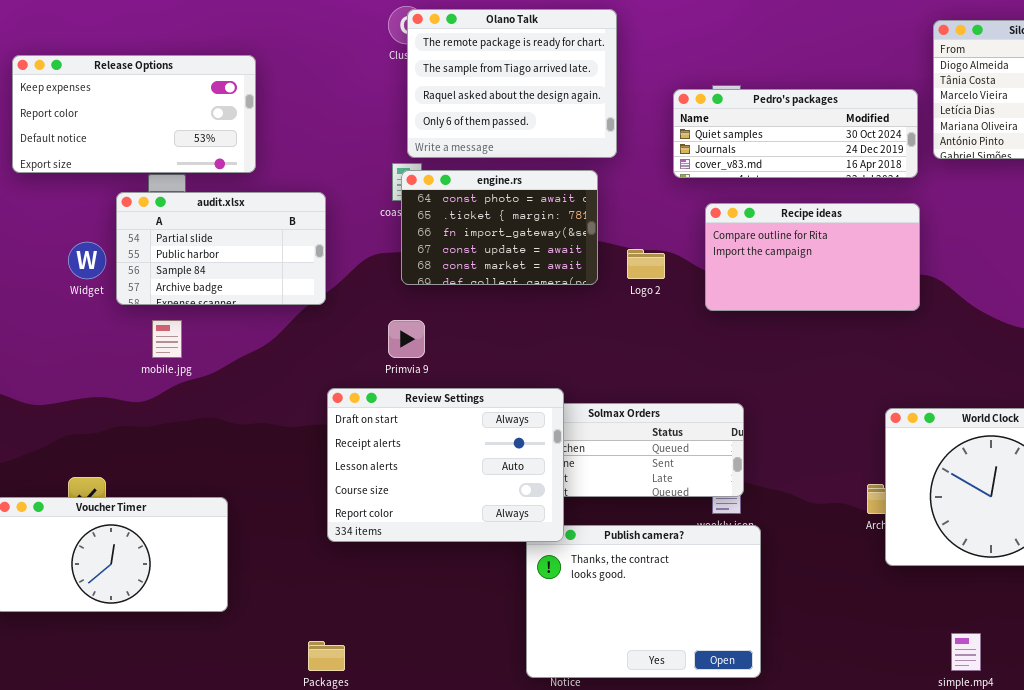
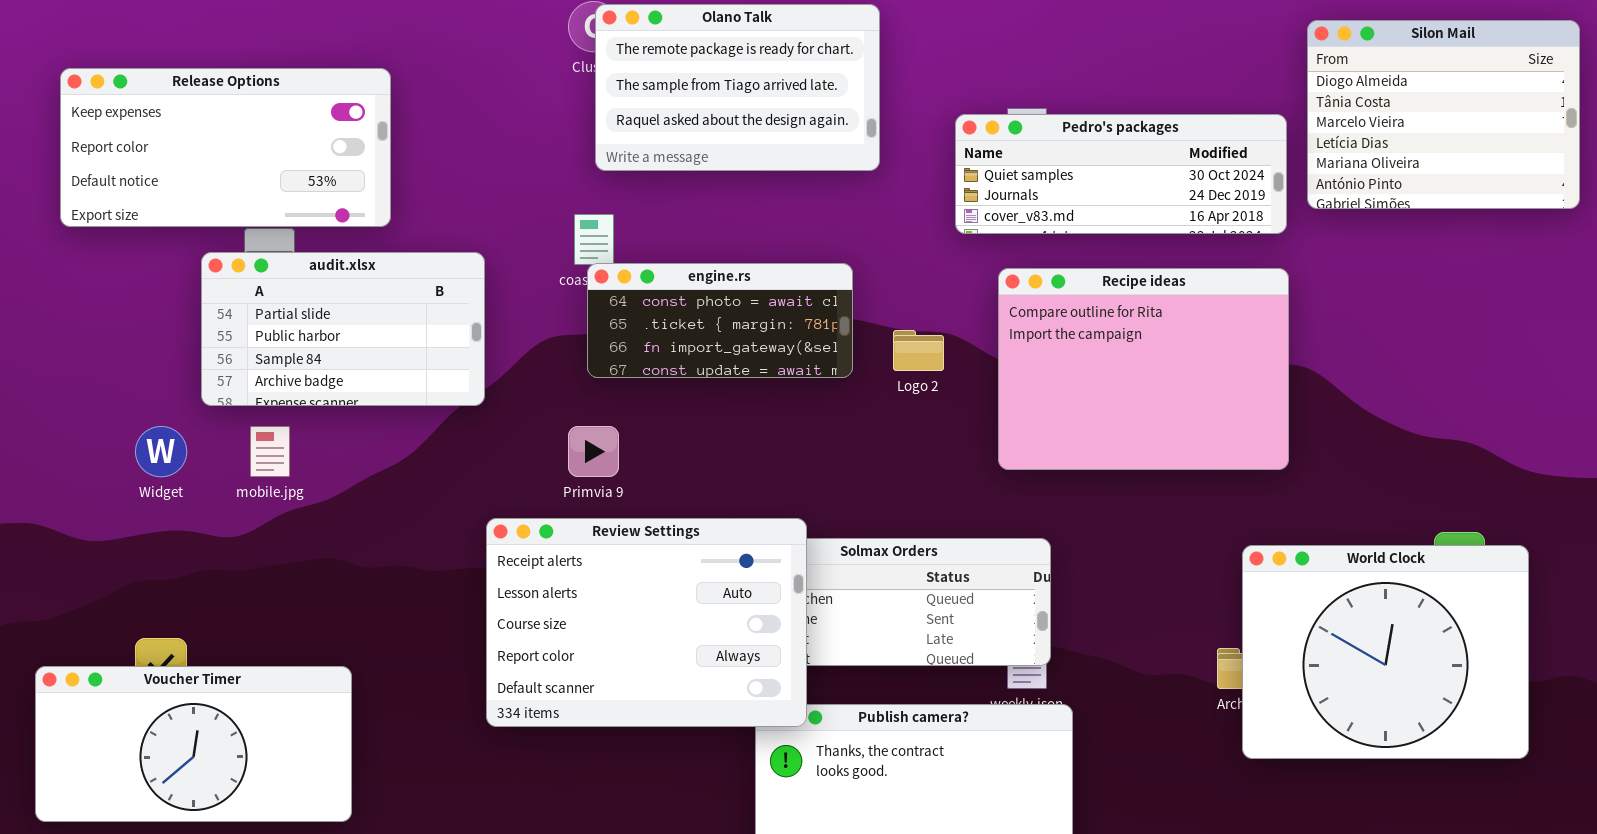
Olano Talk: [407,9,617,158] -> [595,4,880,171], resized
engine.rs: [401,170,598,285] -> [587,263,853,378], resized
Recipe ideas: [705,203,920,311] -> [998,268,1289,470], resized
Widget: [68,242,106,279] -> [135,426,187,477], moved
Review Settings: [327,388,564,542] -> [486,518,807,727], scrolled down 1 row

